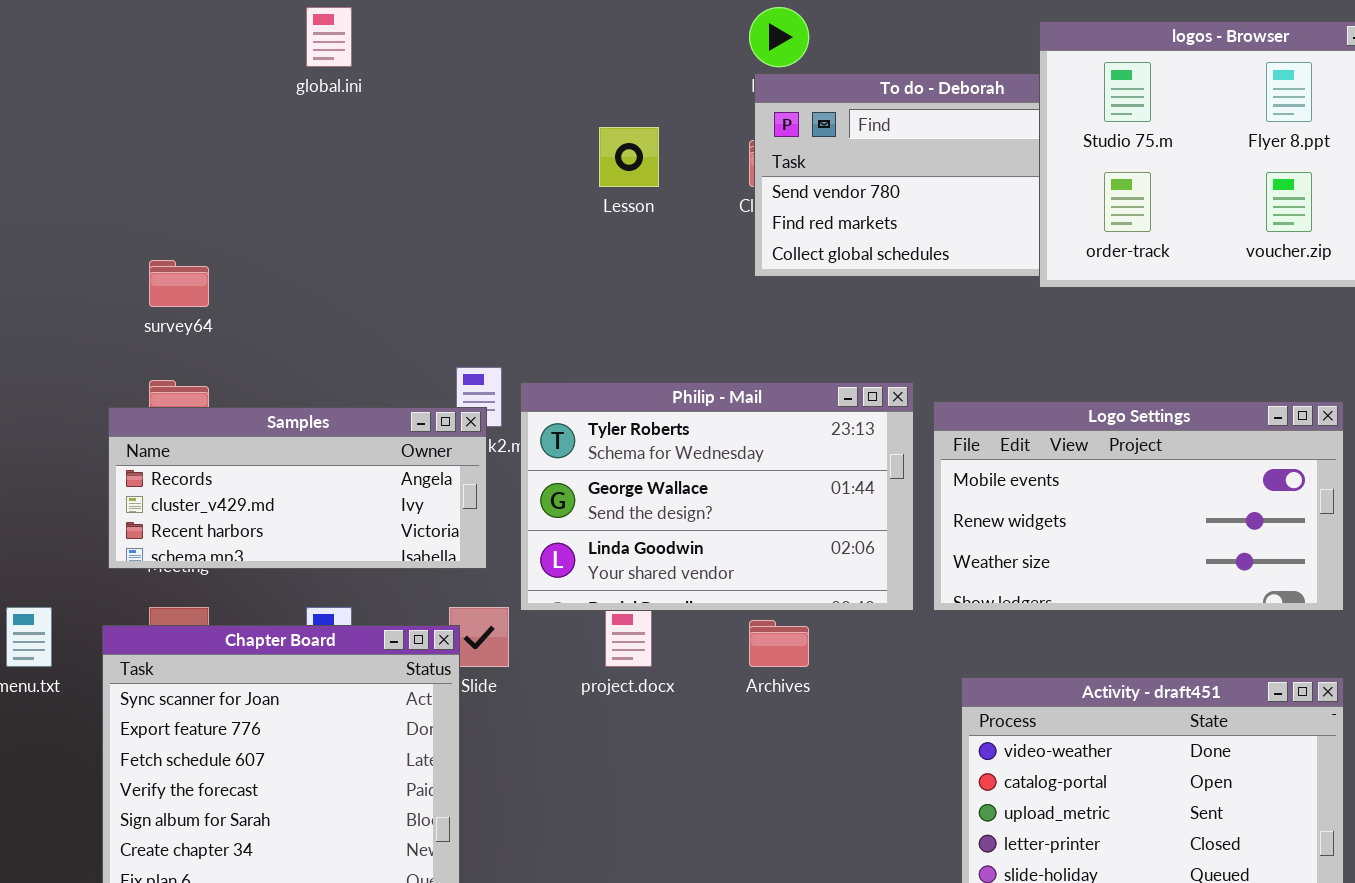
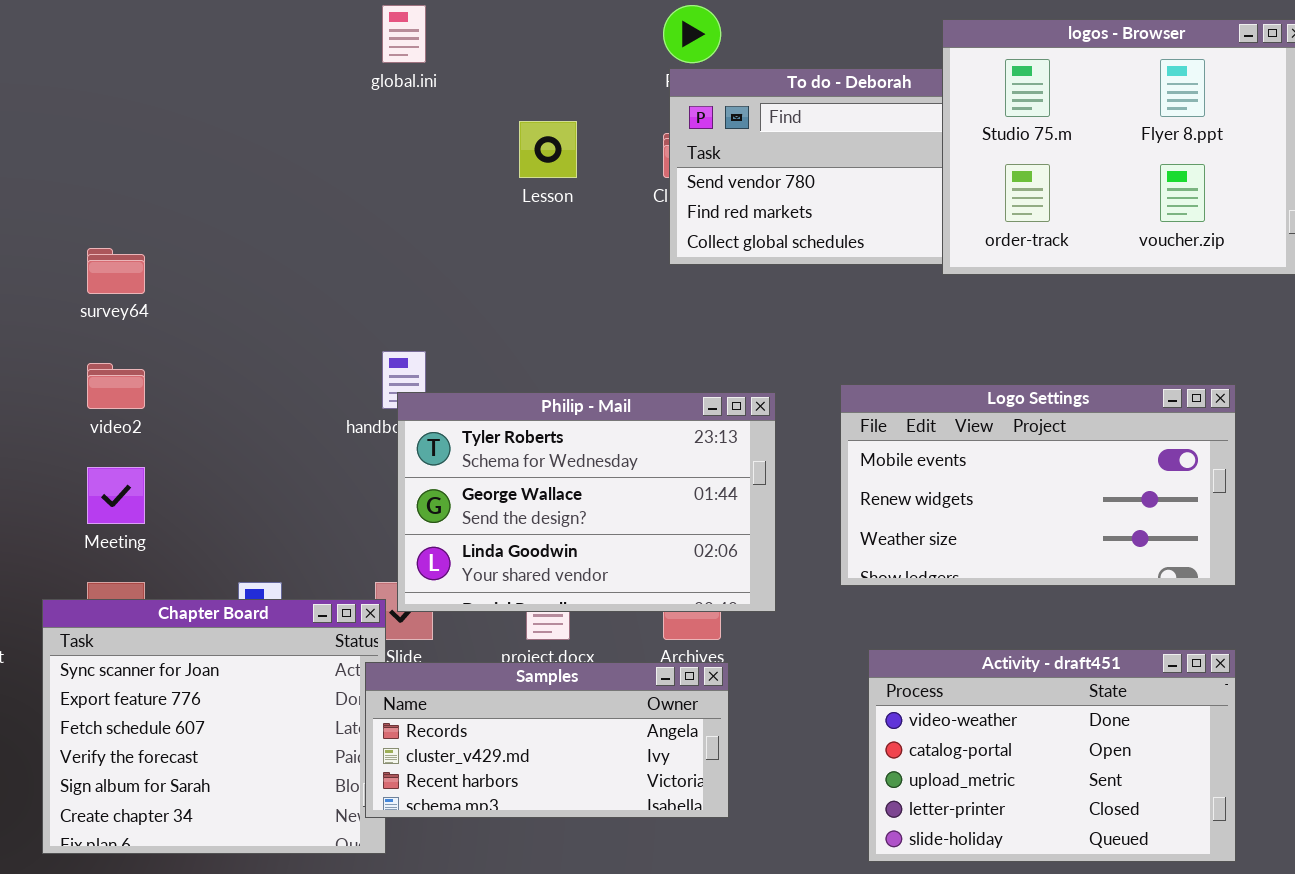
global.ini: [306,7,352,67] -> [382,5,426,63], moved
Philip - Mail: [520,382,914,611] -> [397,392,776,612], moved
Samples: [108,407,487,569] -> [365,662,729,818], moved

